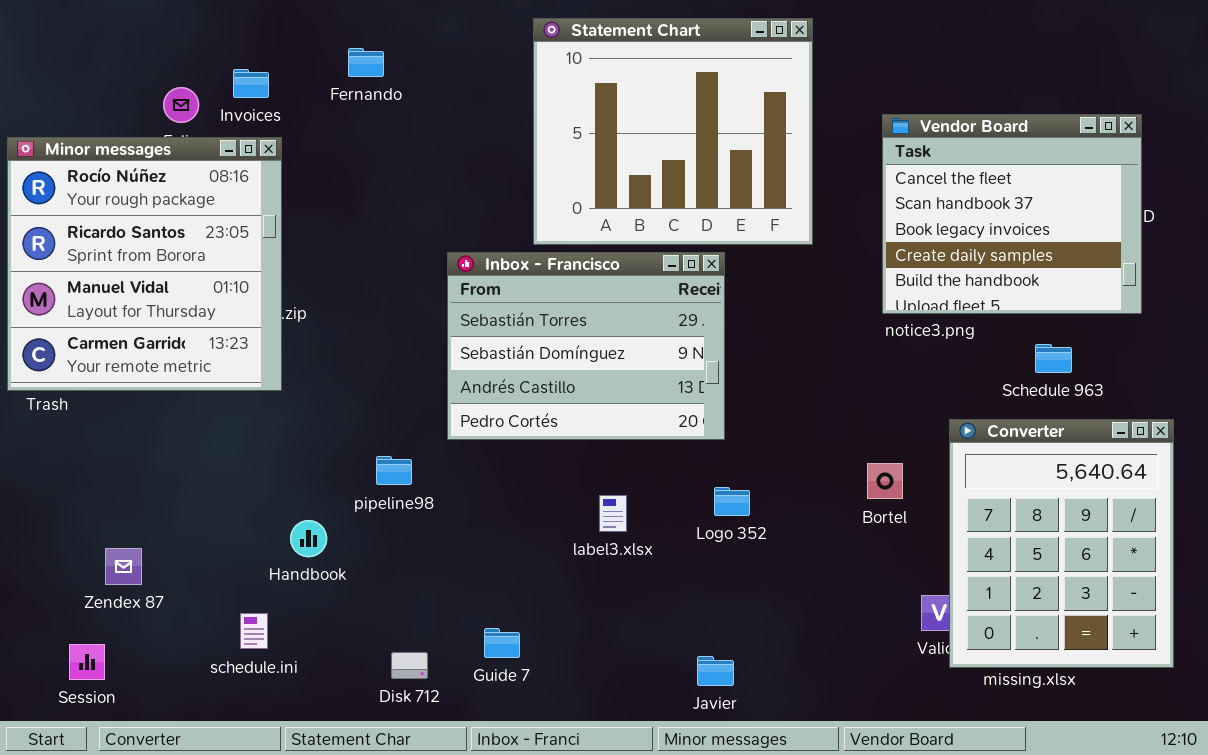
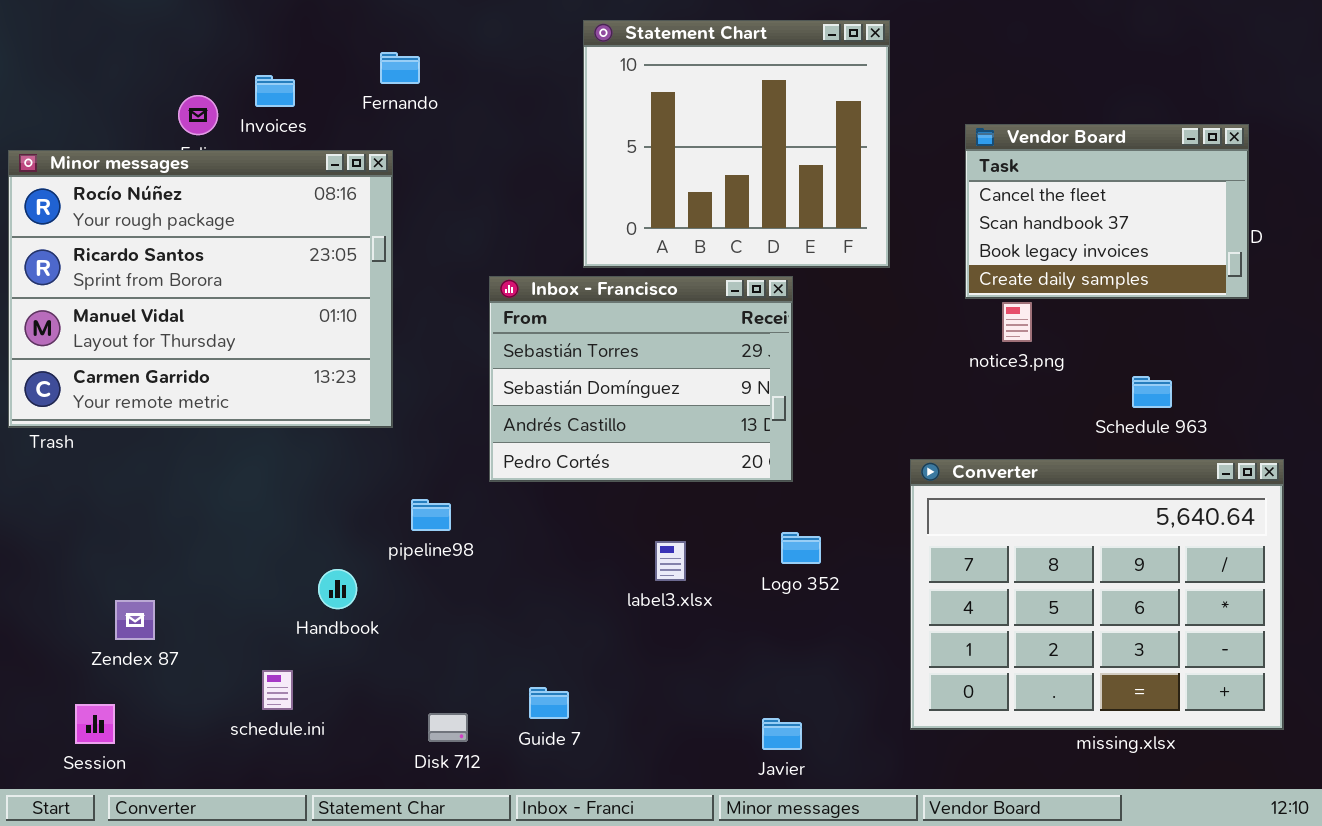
Vendor Board: [882,114,1142,314] -> [965,124,1249,299], resized
Minor messages: [7,137,282,391] -> [8,150,393,428], resized
Converter: [949,419,1174,668] -> [910,459,1284,730], resized

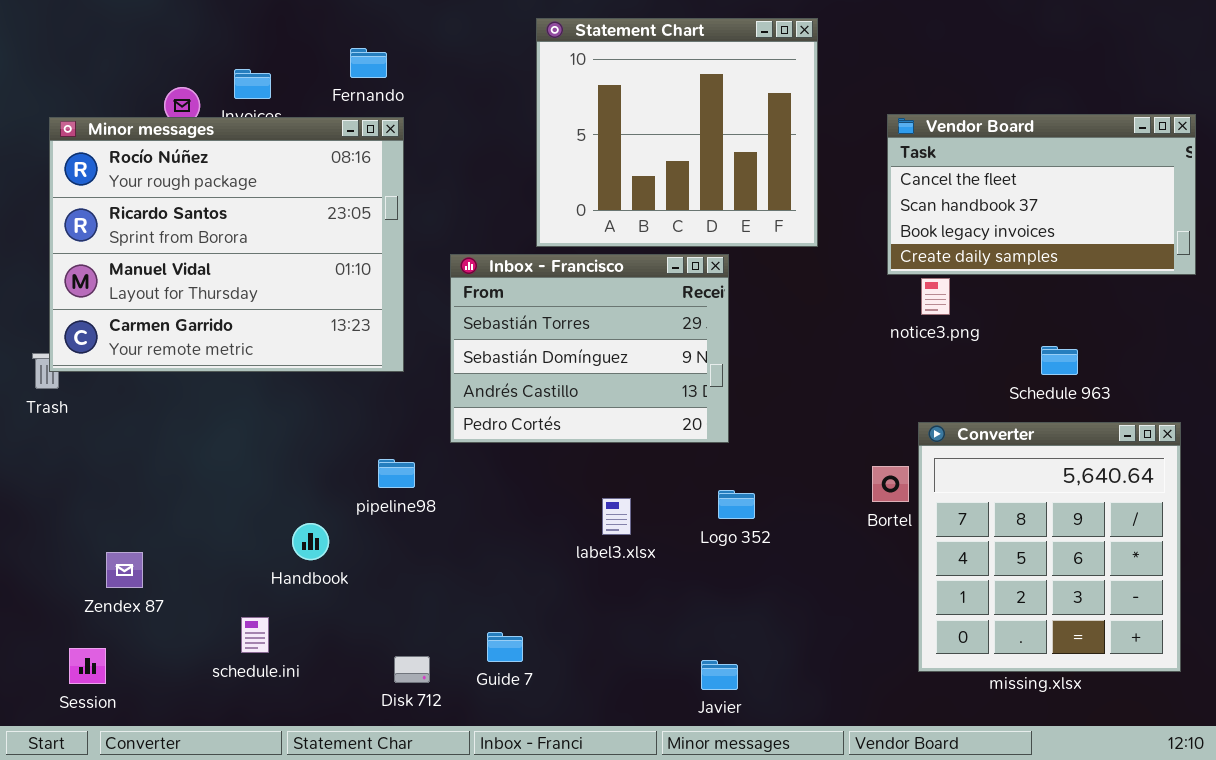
Vendor Board: [965,124,1249,299] -> [887,114,1196,275], resized
Minor messages: [8,150,393,428] -> [49,117,404,372], moved
Converter: [910,459,1284,730] -> [918,422,1181,672], resized

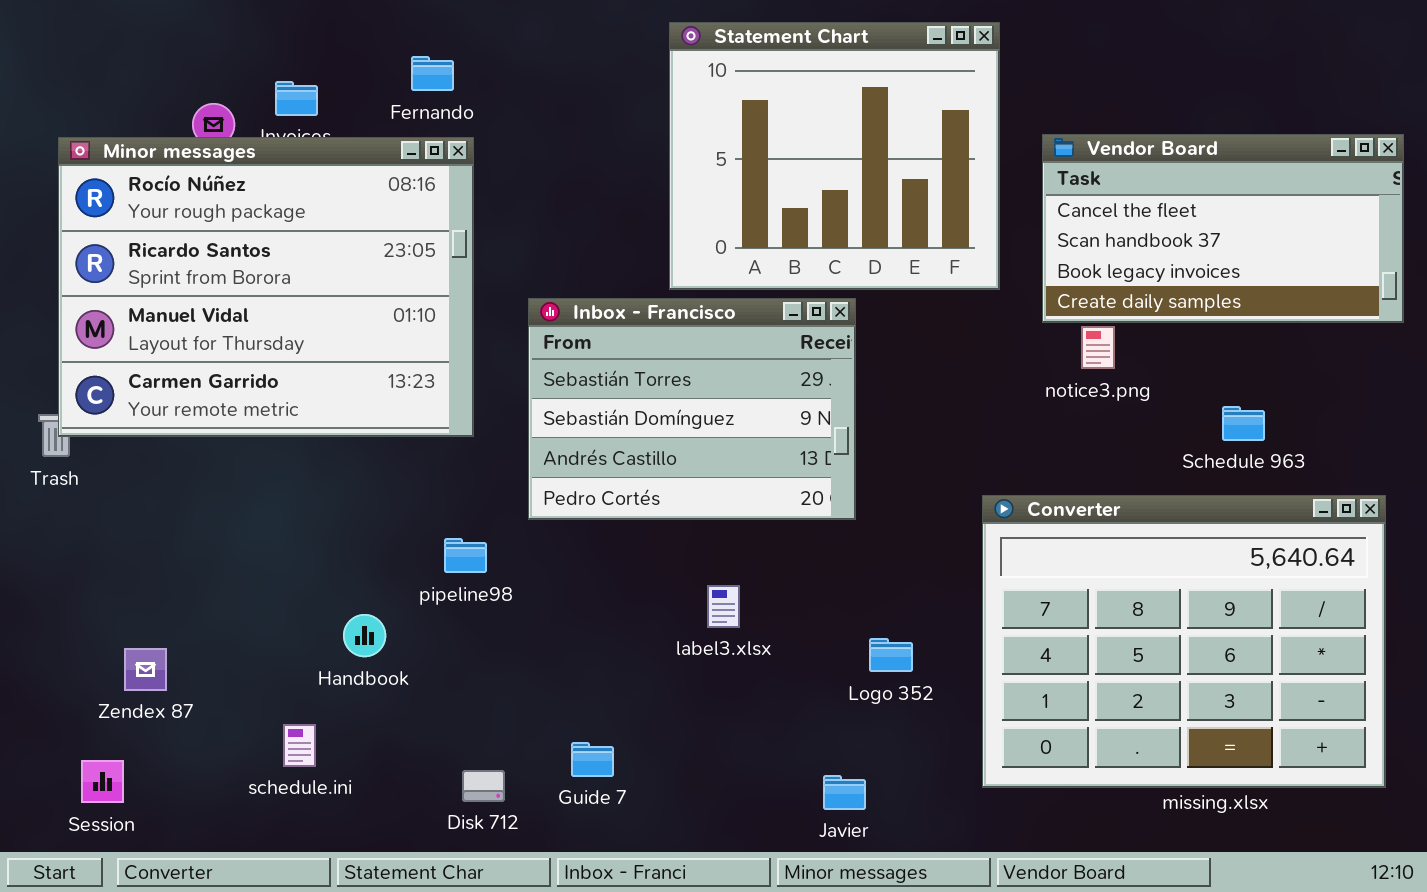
Statement Chart: [536,18,818,247] -> [669,22,1000,290], moved
Converter: [918,422,1181,672] -> [982,495,1386,788], resized
Logo 352: [718,490,755,519] -> [869,638,913,672], moved

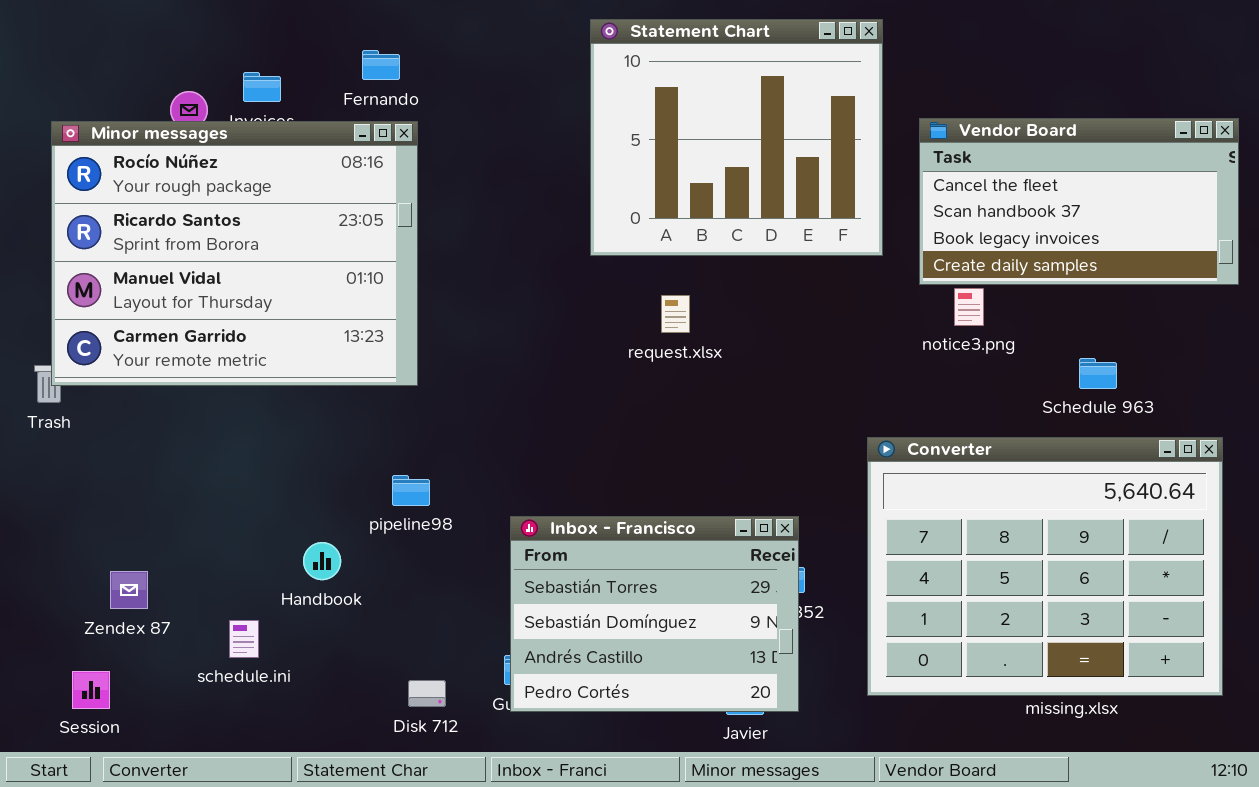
Inbox - Francisco: [528,298,856,520] -> [510,516,799,712], moved
schedule.ini: [283,724,316,767] -> [229,620,259,658], moved

